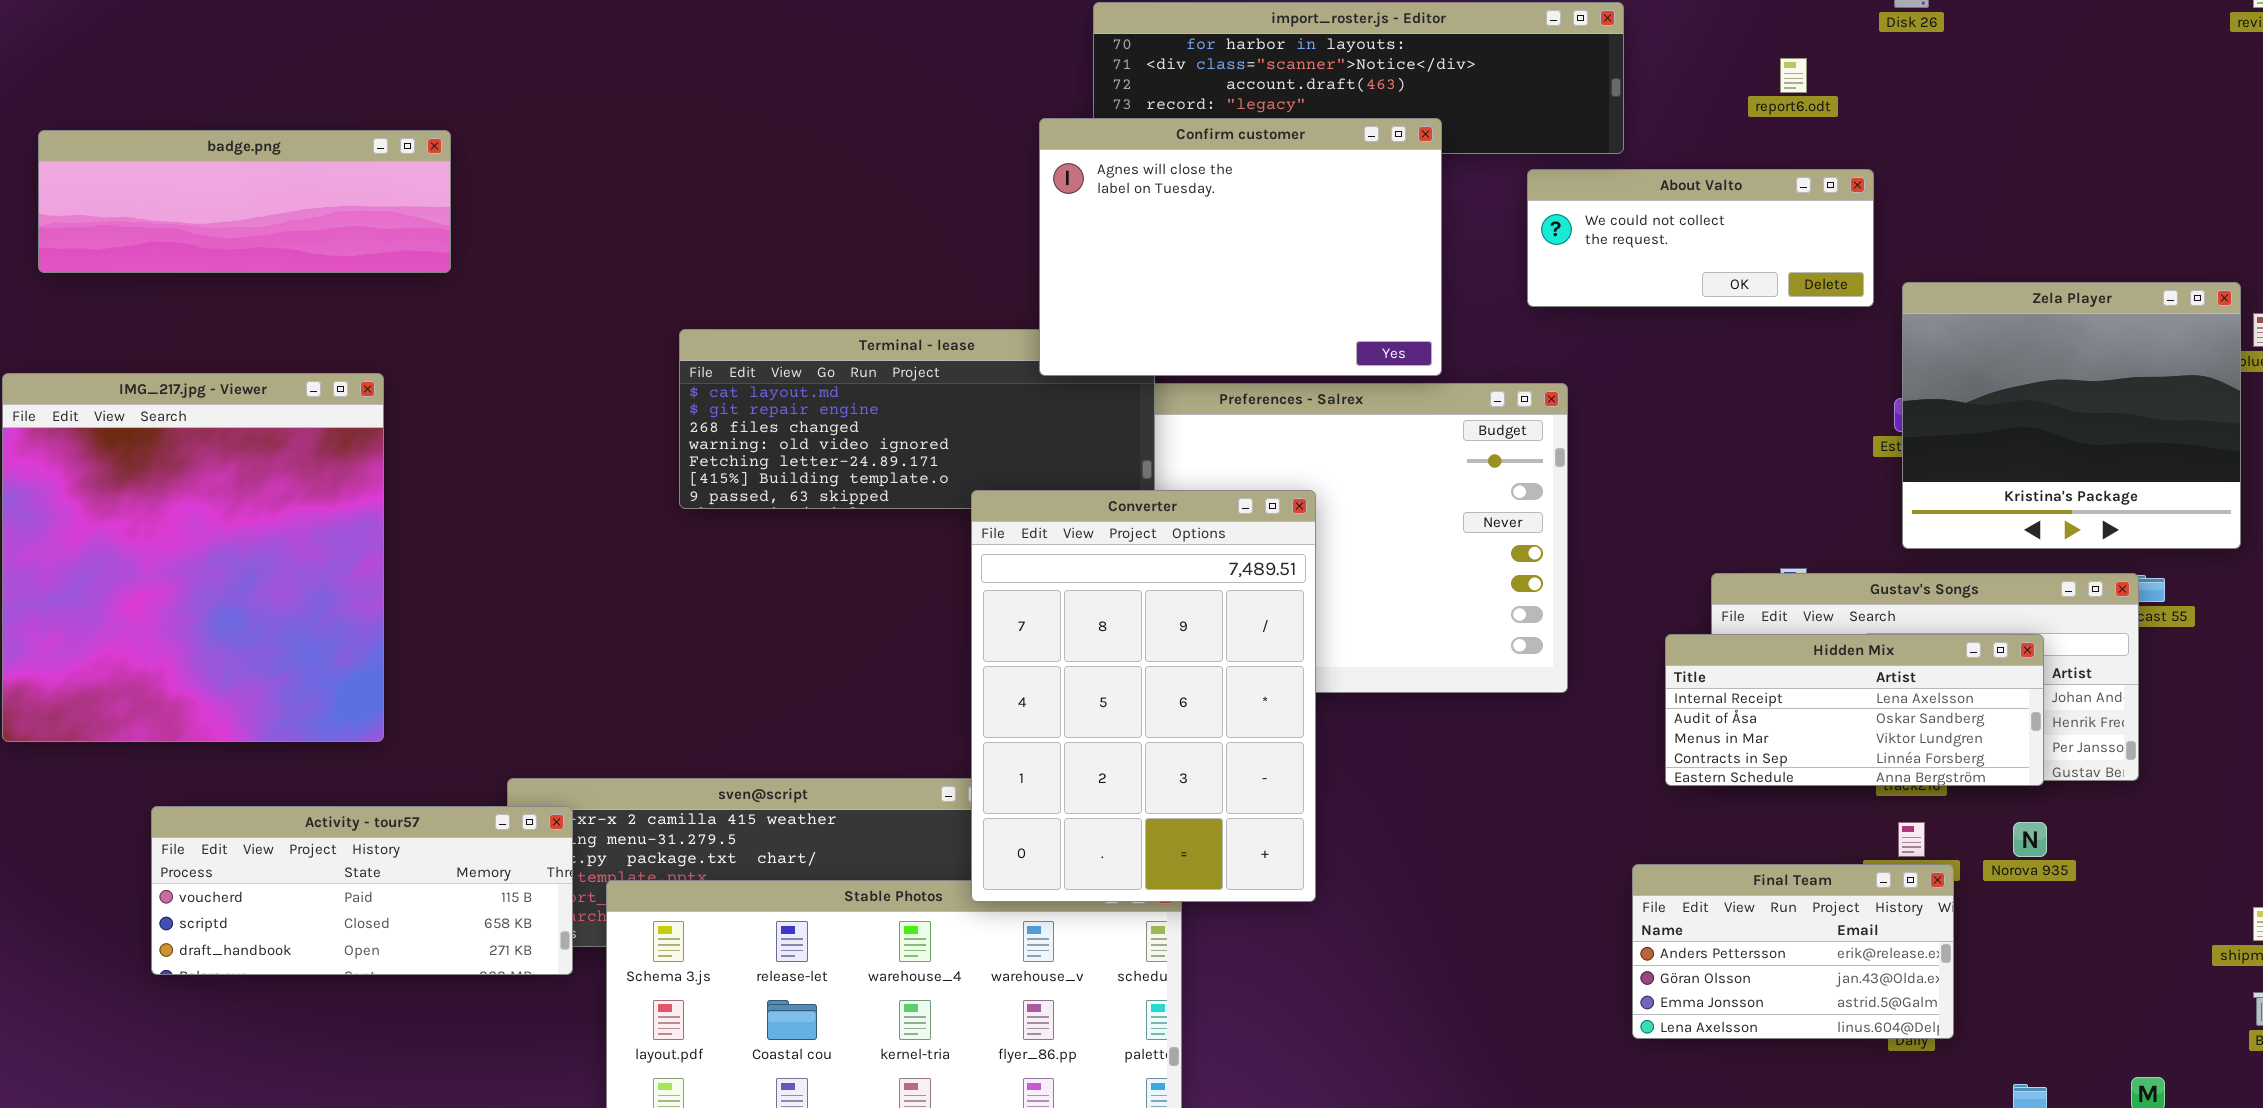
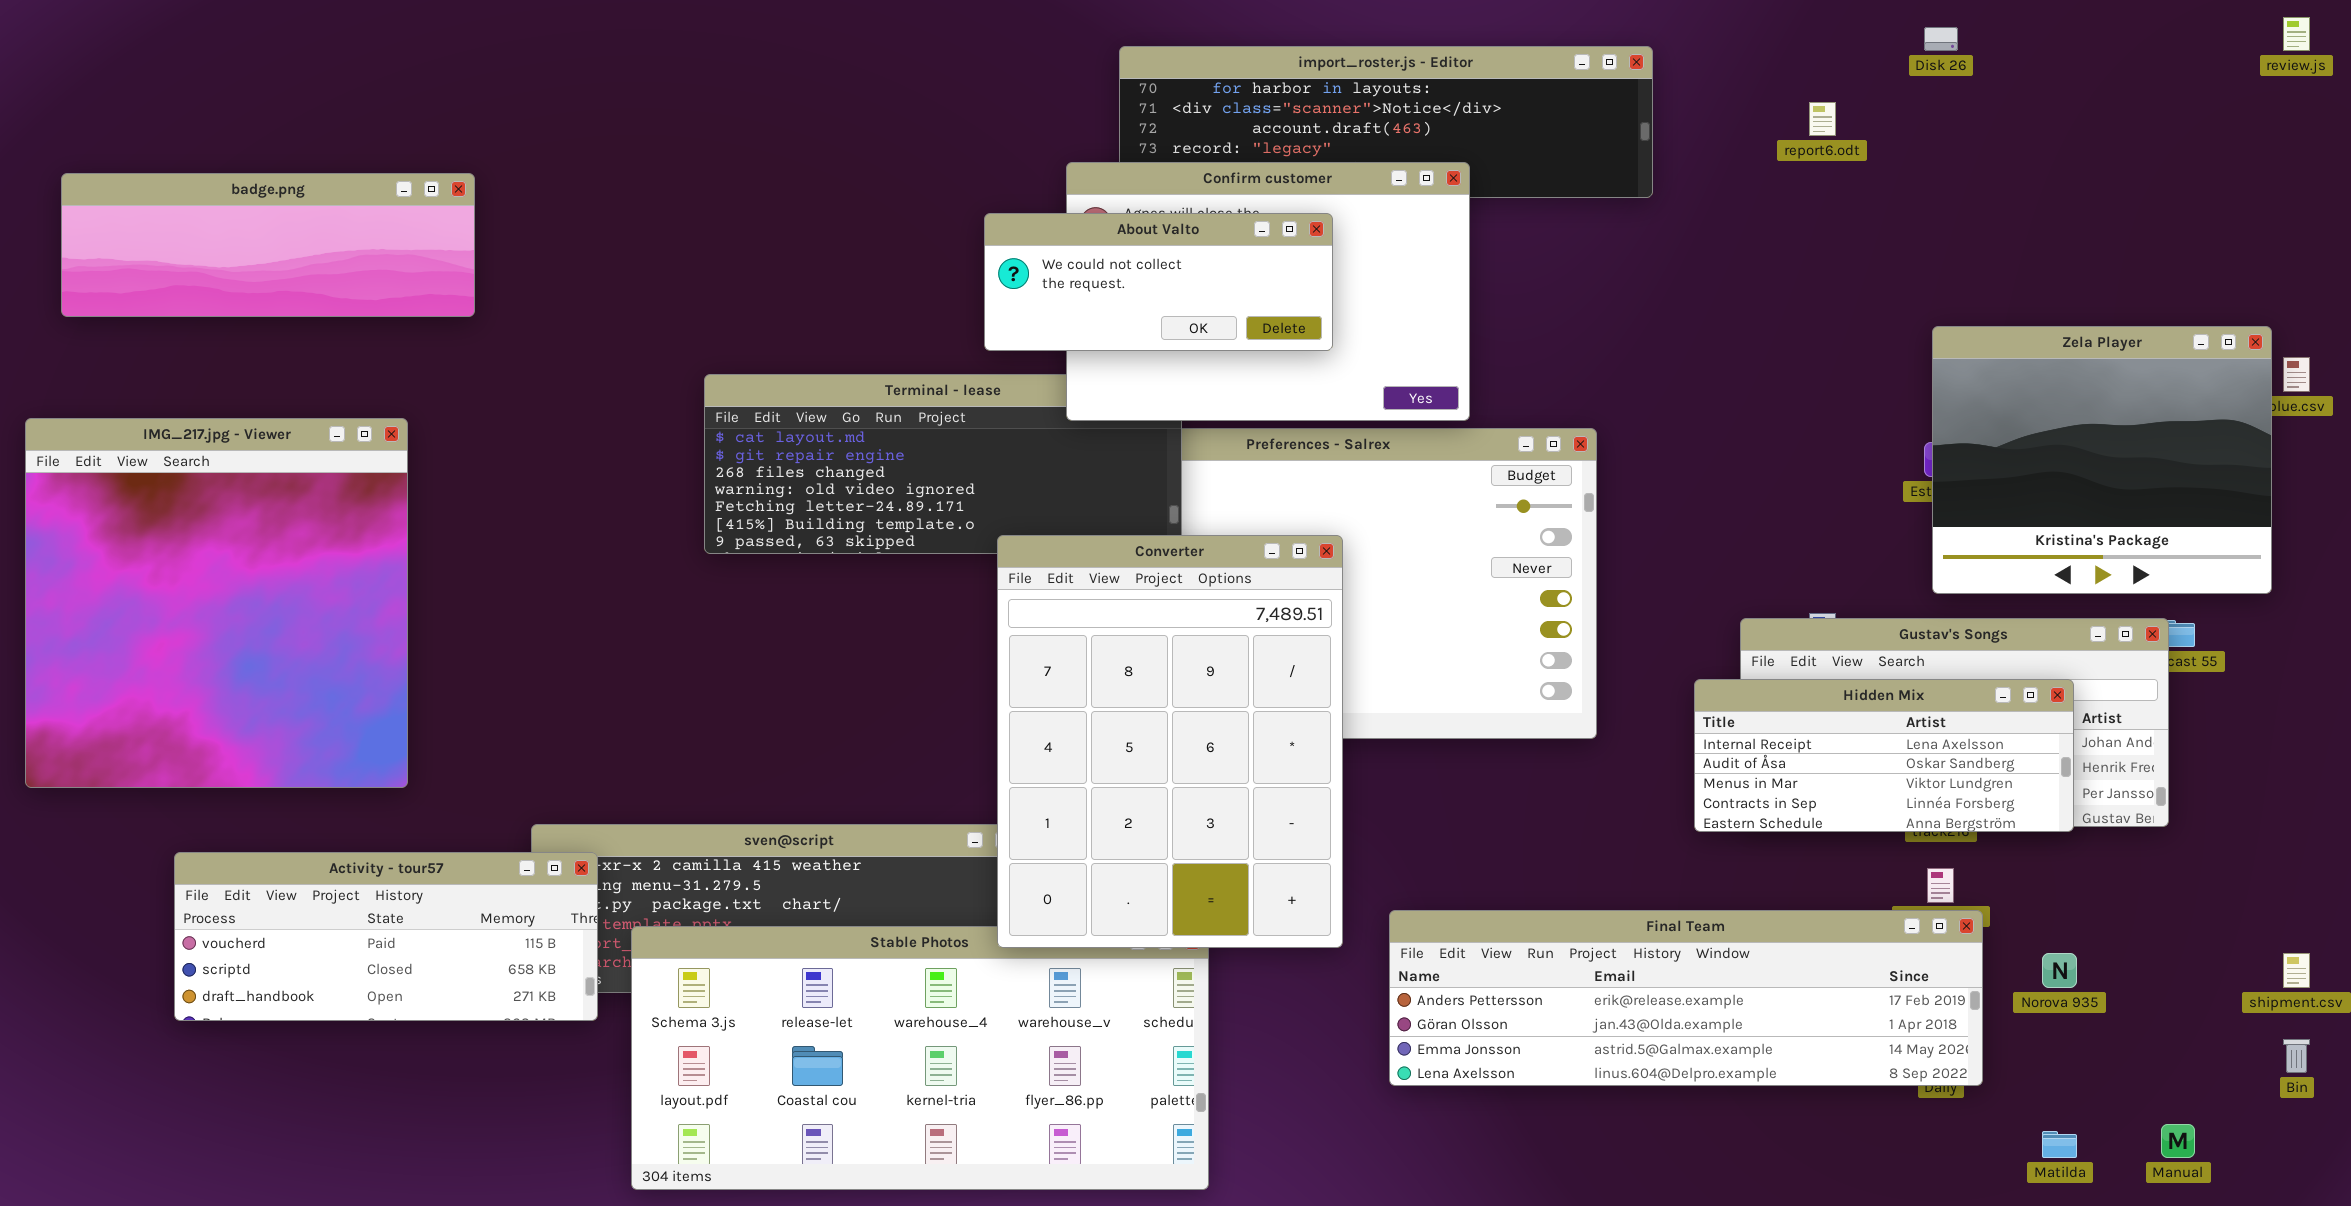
About Valto: [1527,169,1874,307] -> [984,213,1333,351], moved
Norova 935: [2013,822,2047,857] -> [2042,953,2077,988], moved
Final Team: [1632,864,1954,1039] -> [1389,910,1983,1086], resized

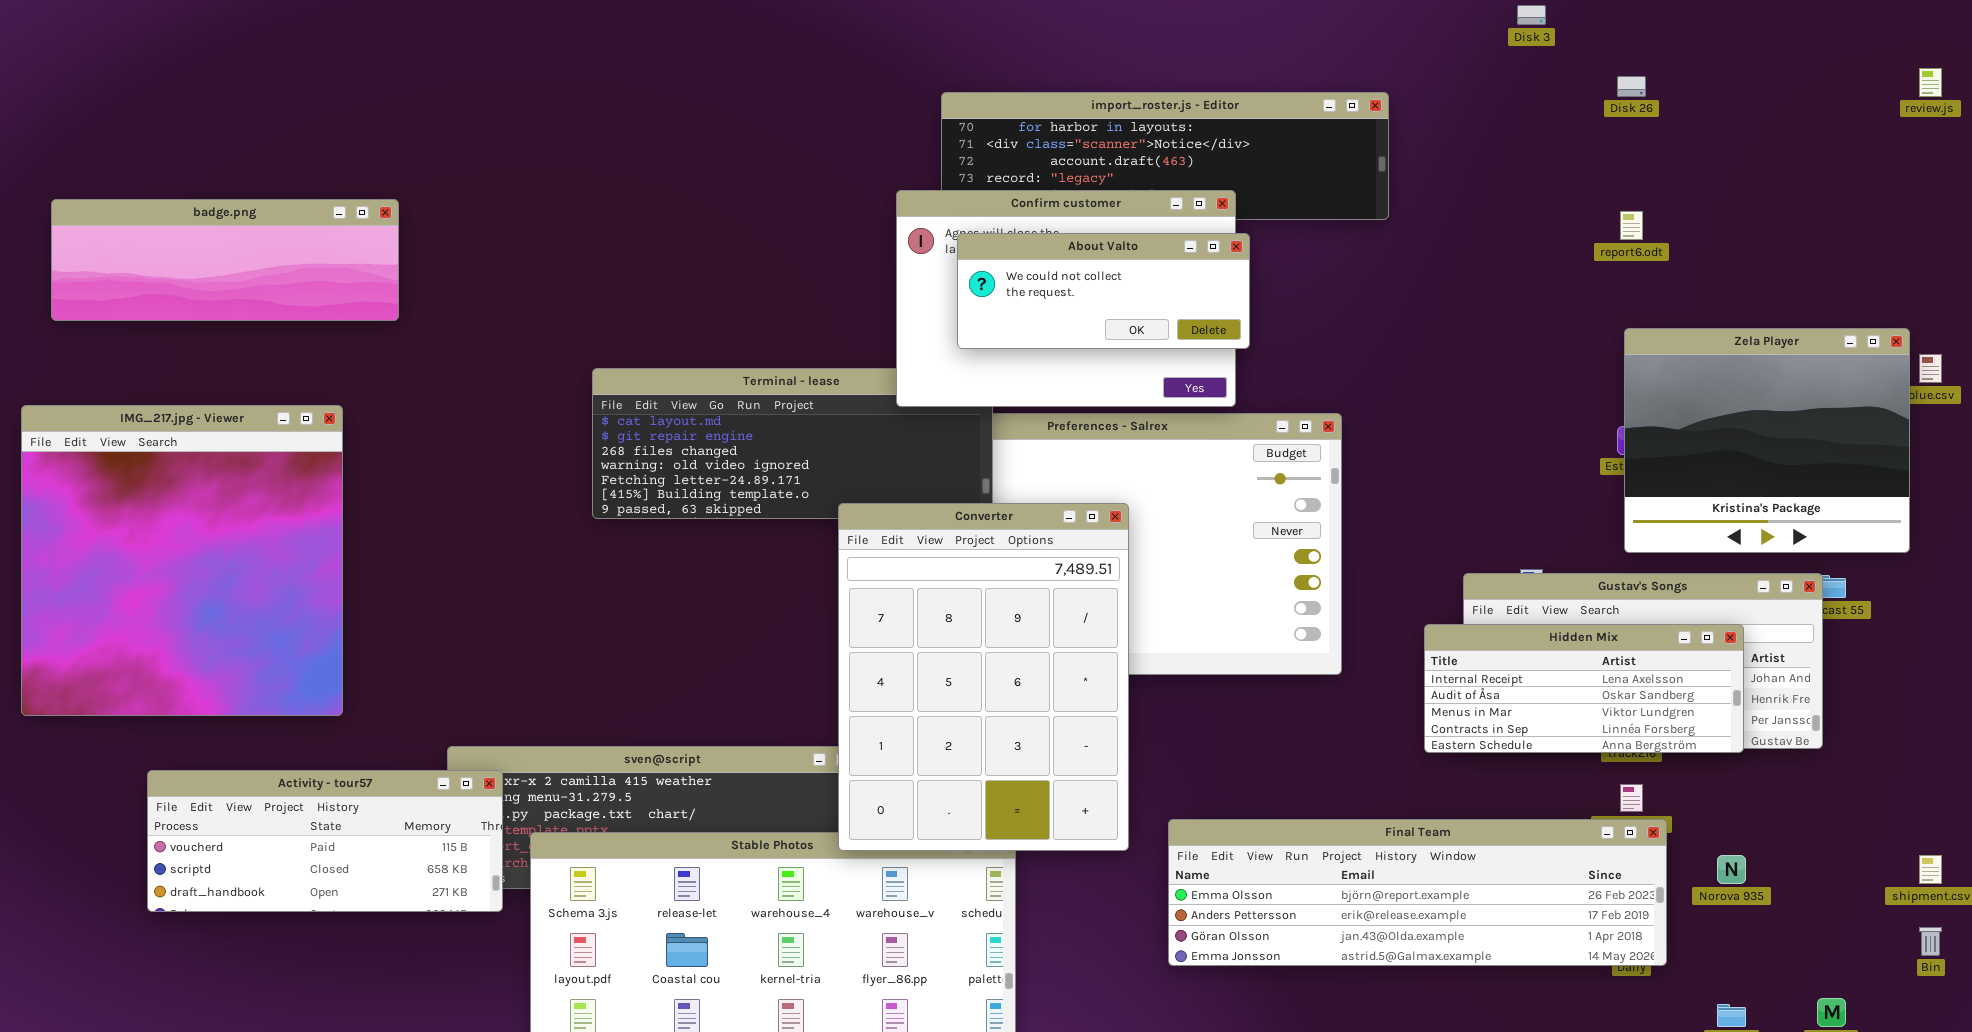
report6.odt: [1809,102,1836,136] -> [1620,211,1643,240], moved
About Valto: [984,213,1333,351] -> [957,233,1250,349], moved
Final Team: [1389,910,1983,1086] -> [1168,819,1667,966], scrolled up 1 row

